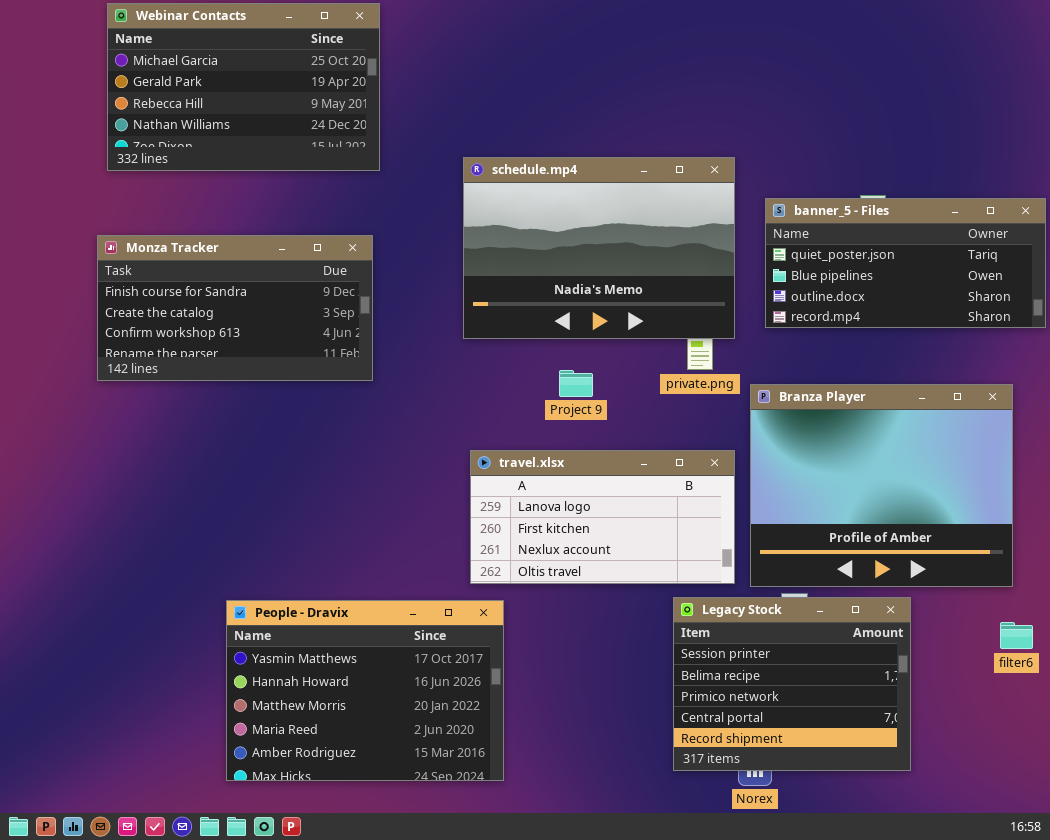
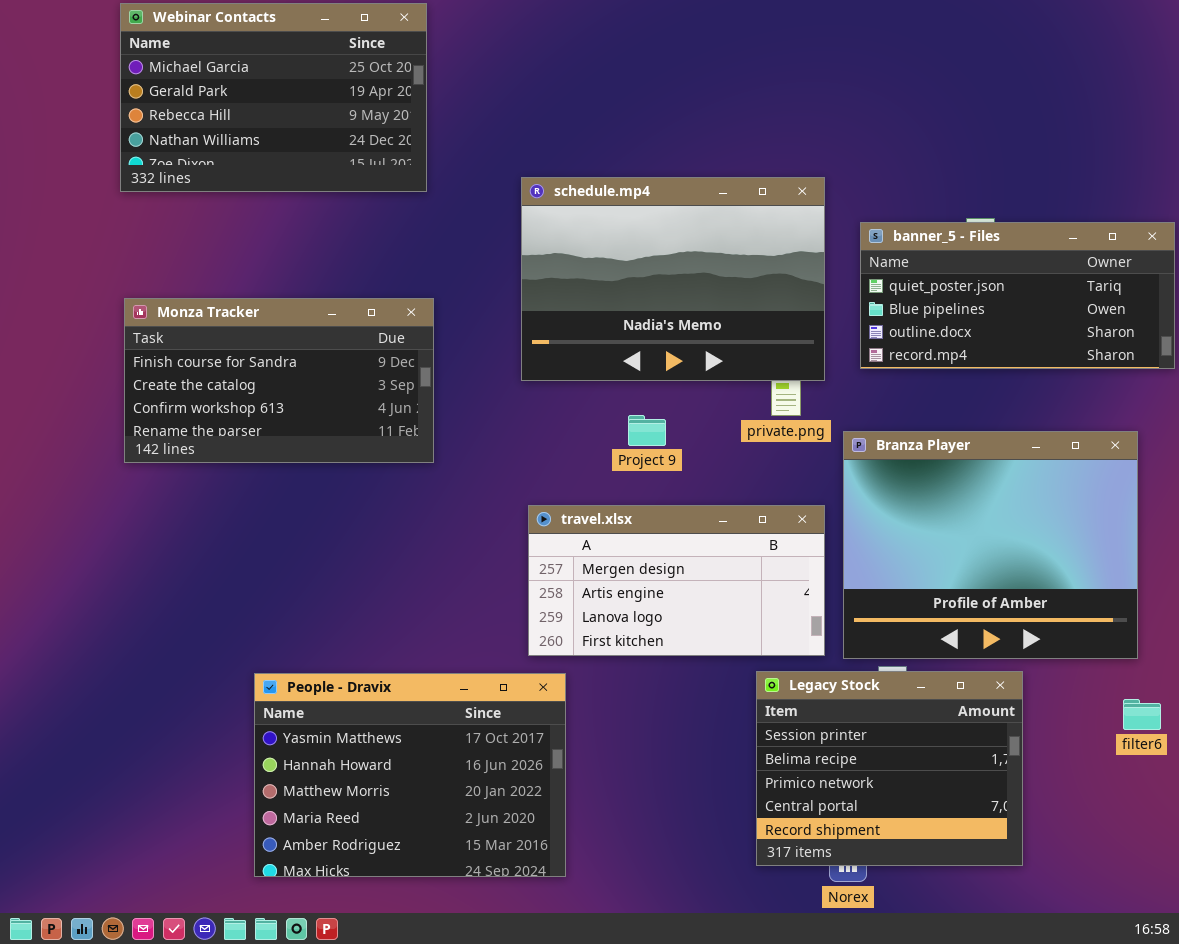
Monza Tracker: [97,235,373,381] -> [124,298,434,463], moved
travel.xlsx: [470,450,735,584] -> [528,505,825,656], scrolled up 2 rows

